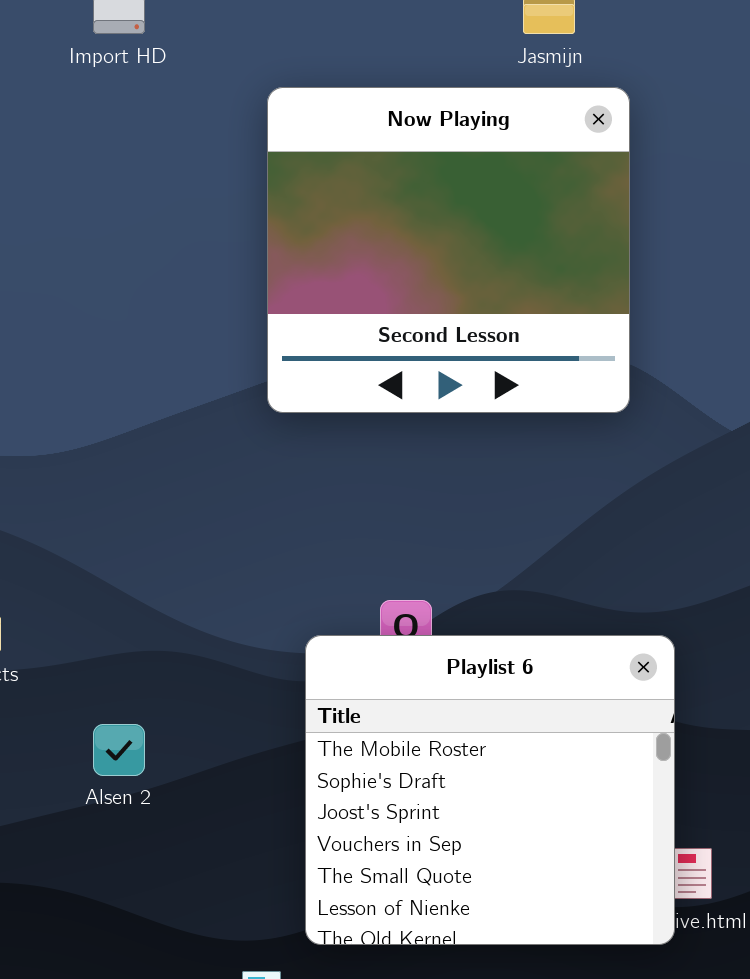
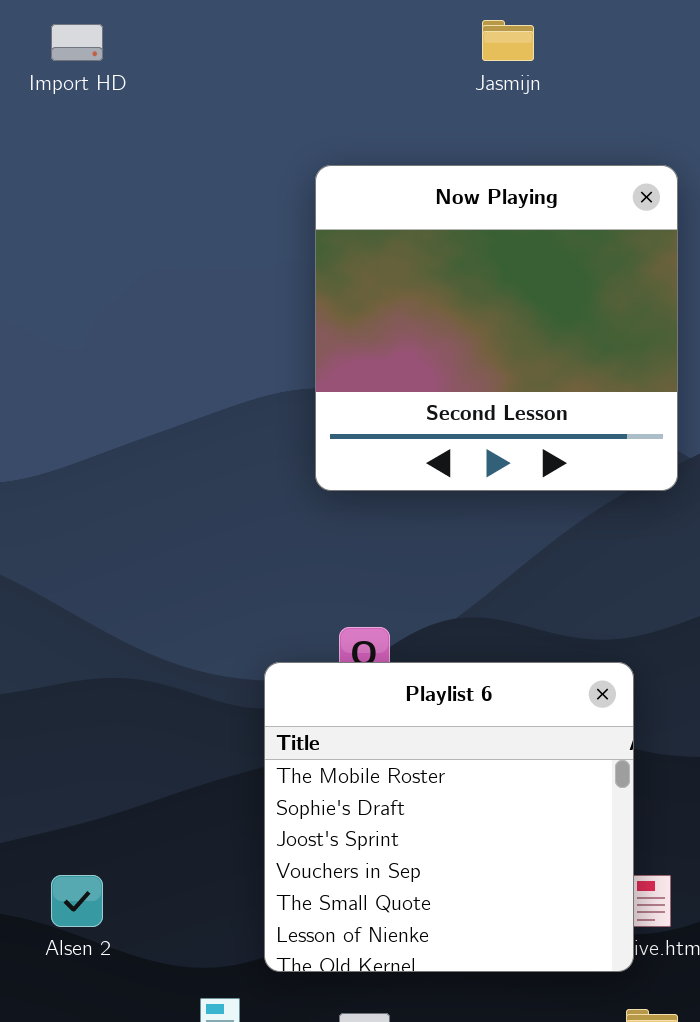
Now Playing: [267,87,630,413] -> [315,165,678,491], moved
Alsen 2: [93,724,145,776] -> [51,875,103,927], moved

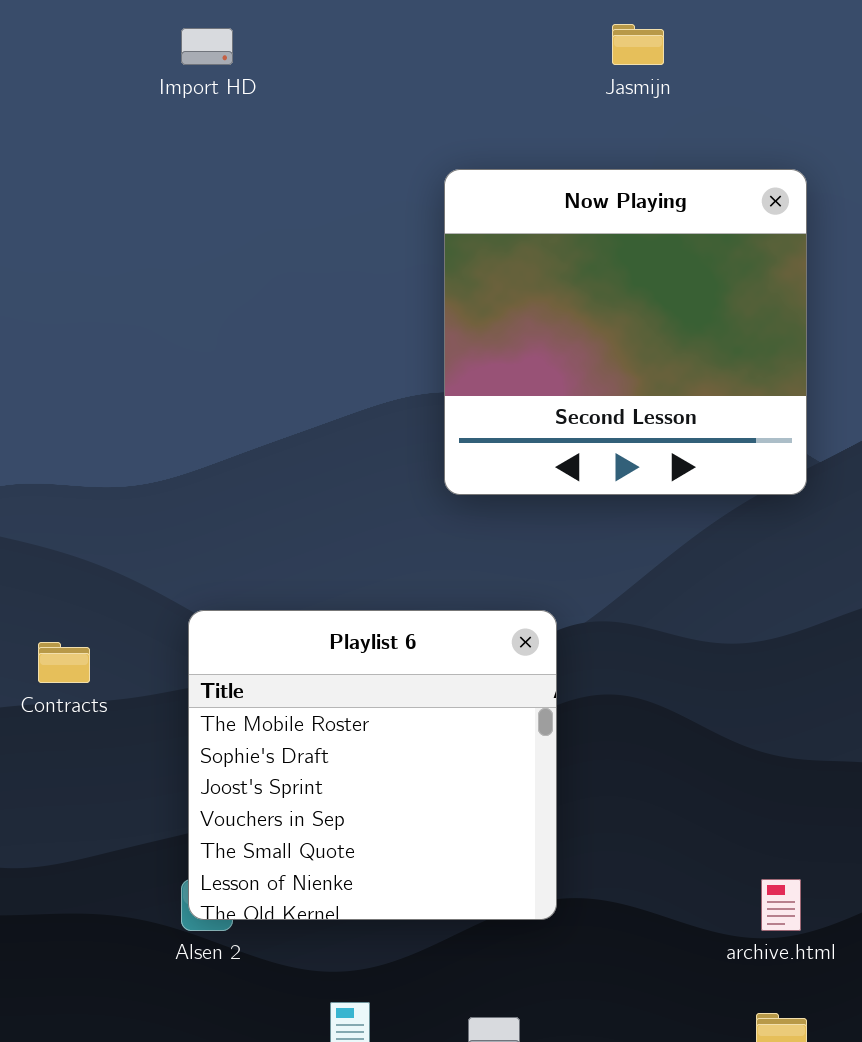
Playlist 6: [264,662,634,972] -> [188,610,557,920], moved

